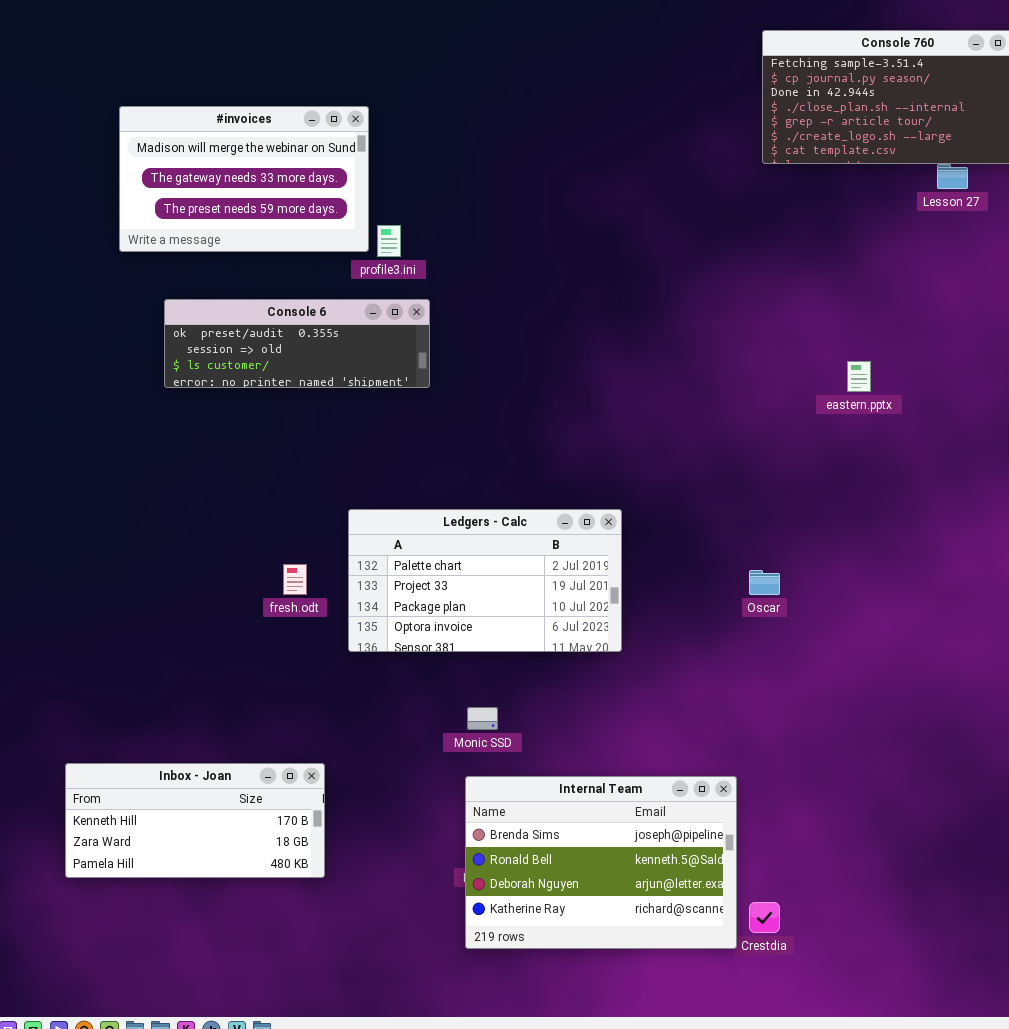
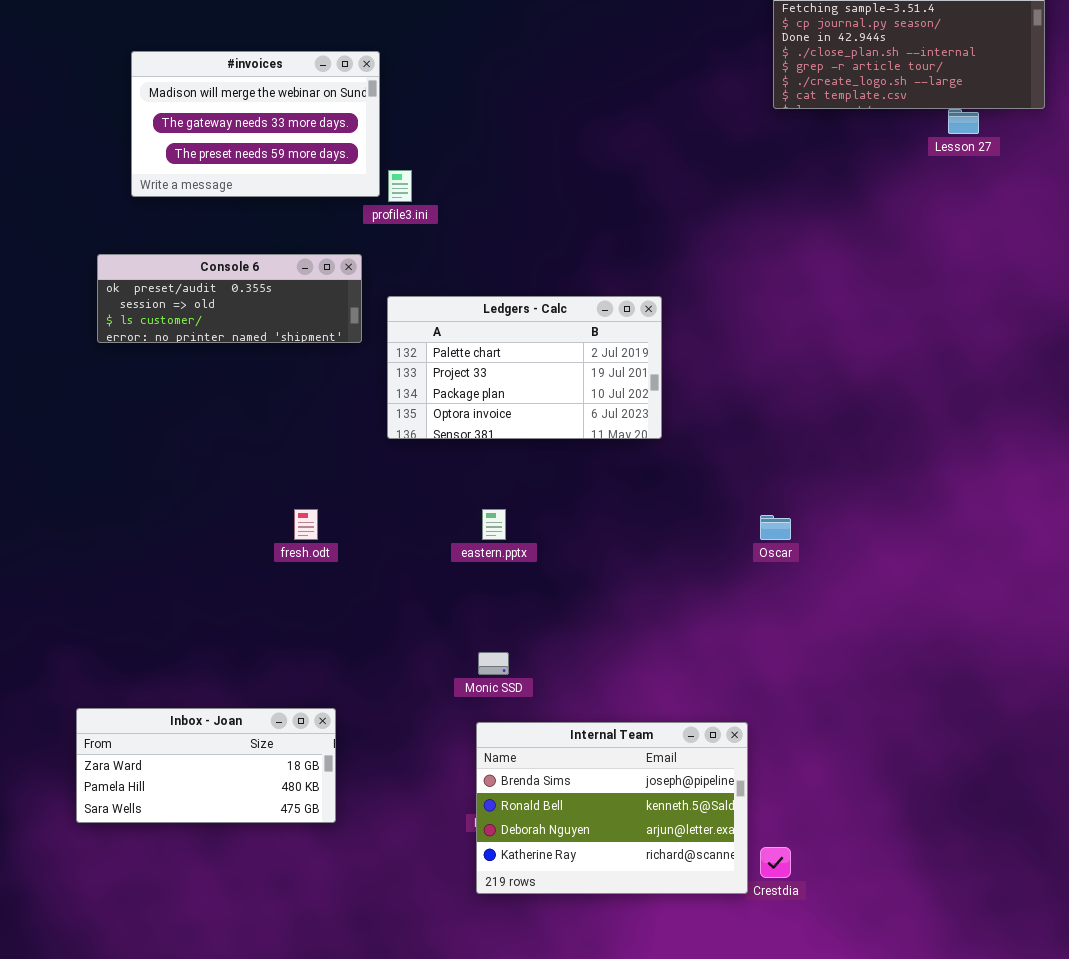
Console 6: [164,299,430,388] -> [97,254,362,343], moved
eastern.pptx: [847,361,871,392] -> [482,509,506,540], moved
Ledgers - Calc: [348,509,622,652] -> [387,296,662,439], moved
Inbox - Joan: [65,763,325,878] -> [76,708,336,823], scrolled down 1 row

